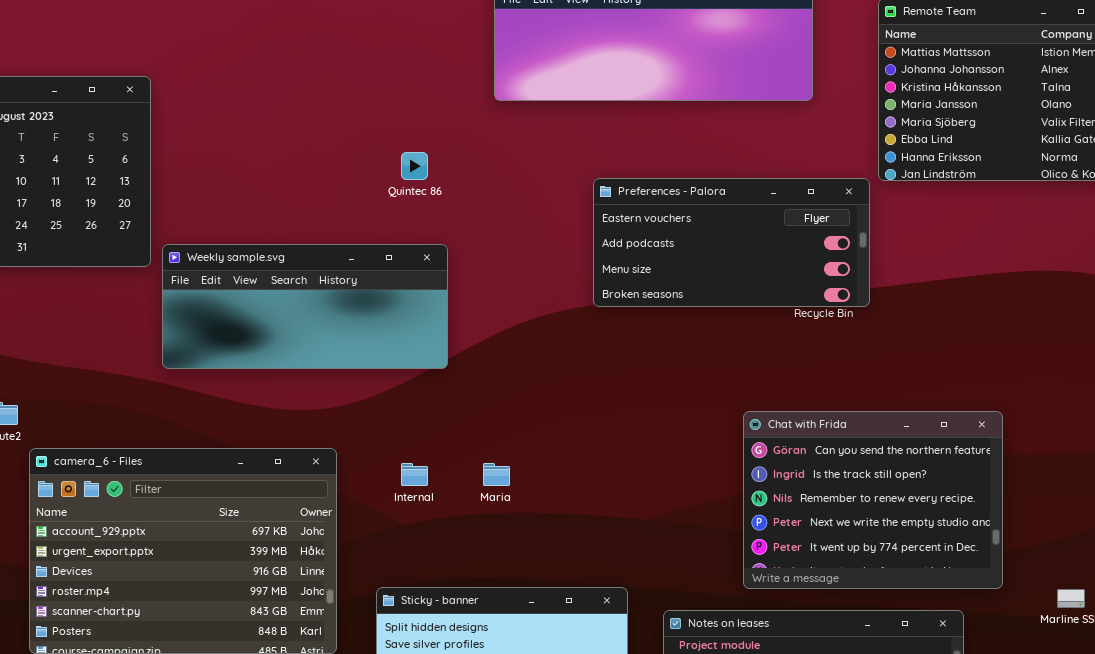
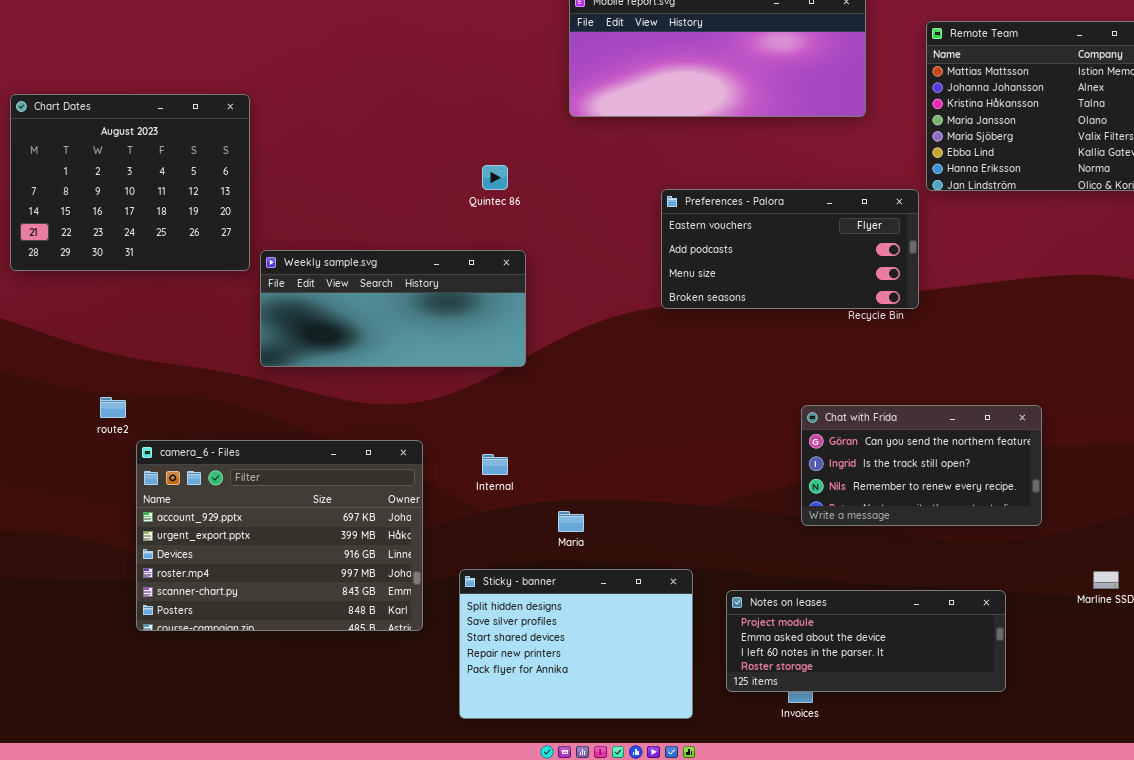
Chat with Frida: [743,411,1003,589] -> [801,405,1042,526], resized
Maria: [483,463,510,486] -> [558,511,584,532], moved

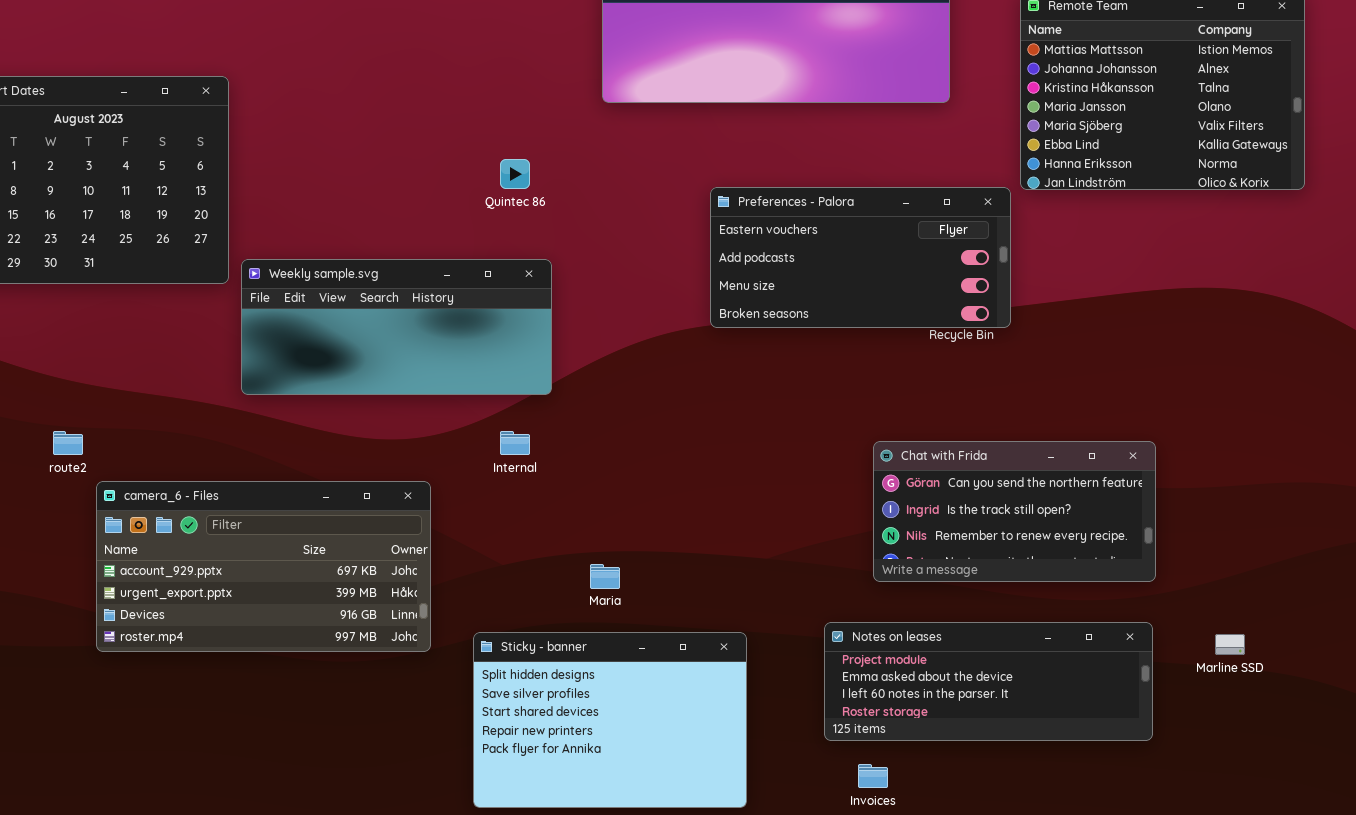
camera_6 - Files: [136,440,423,631] -> [96,481,431,652], resized
Internal: [482,454,508,475] -> [500,431,530,455], moved
Notes on leases: [726,590,1006,692] -> [824,622,1153,741], moved

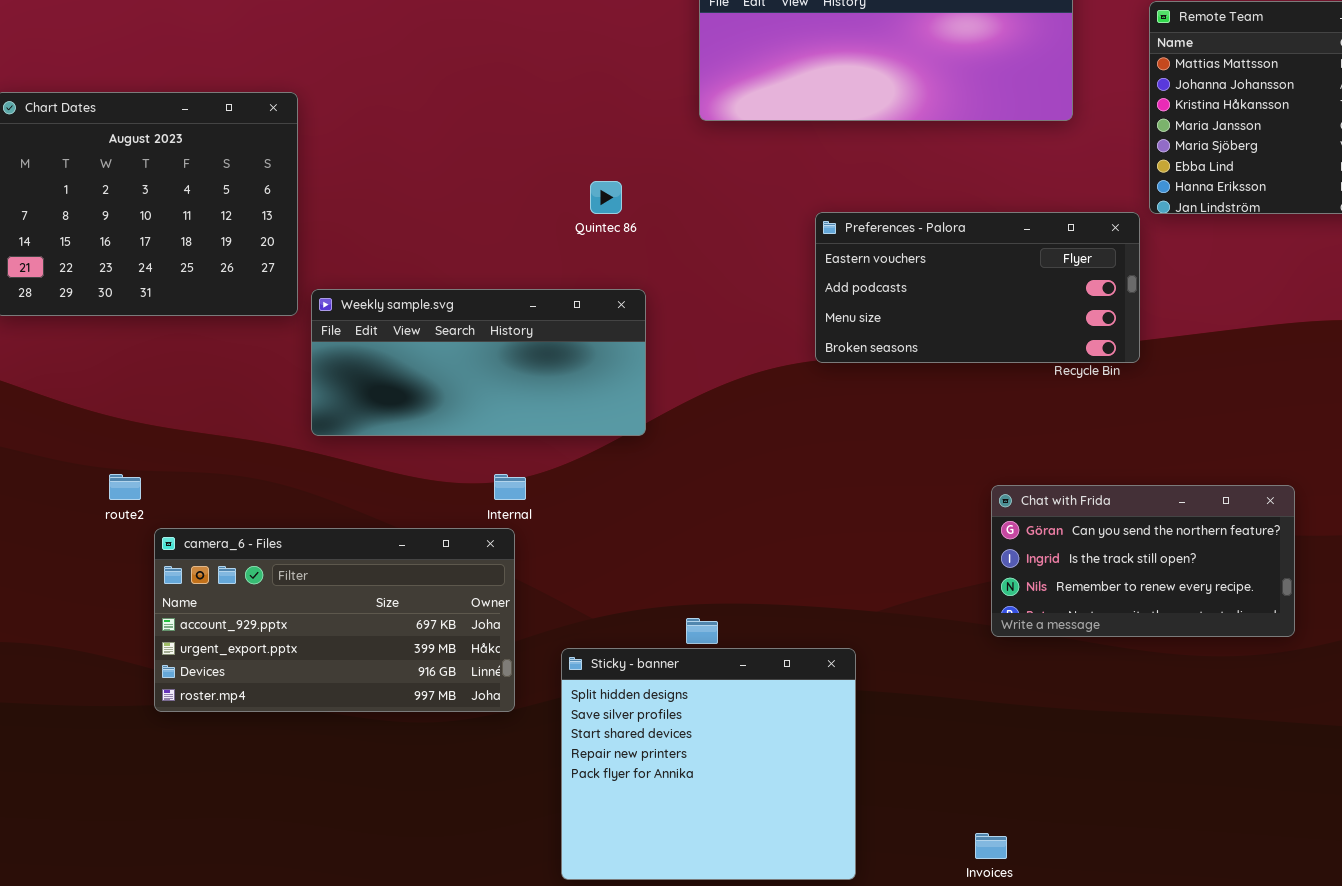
Internal: [500,431,530,455] -> [494,474,526,500], moved
Notes on leases: [824,622,1153,741] -> none, closed
Sticky - banner: [473,632,747,808] -> [561,648,856,880], resized

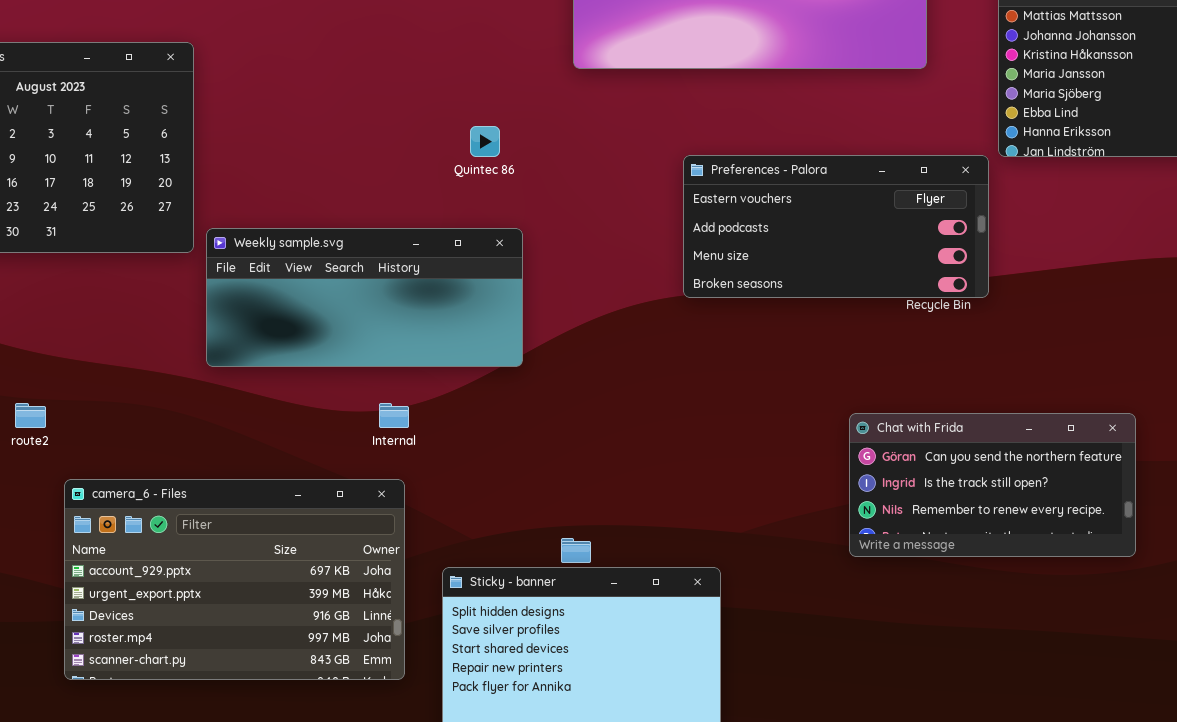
camera_6 - Files: [154,528,515,712] -> [64,479,405,680], moved, resized

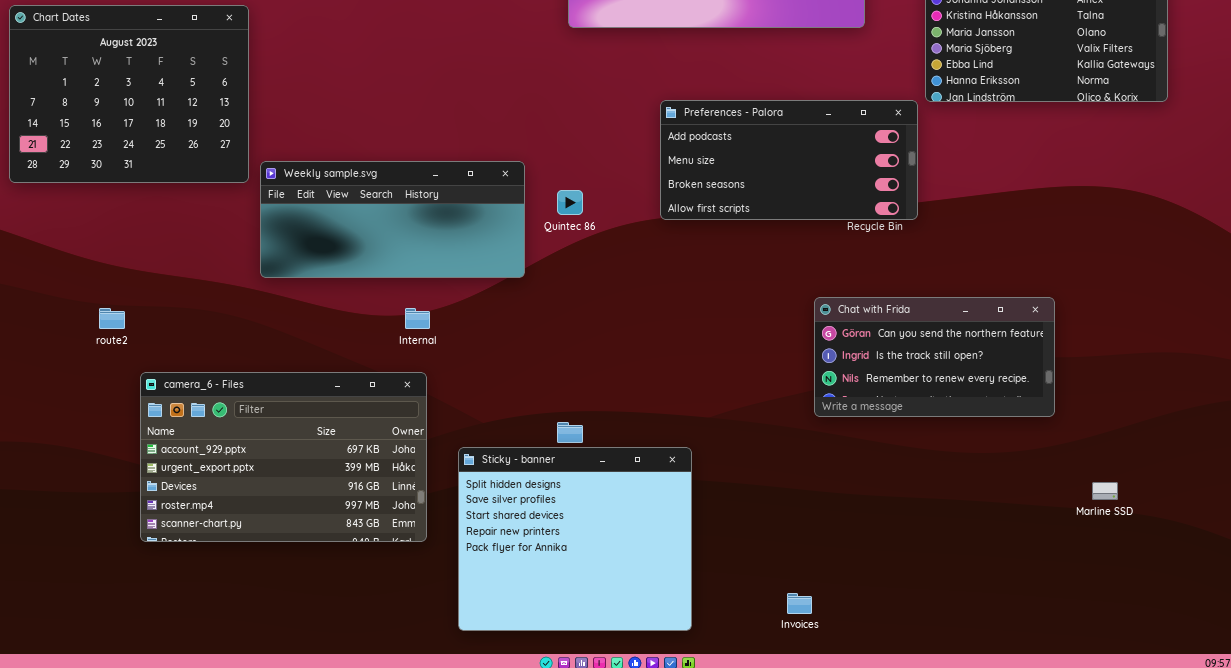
Quintec 86: [470,126,500,157] -> [557,190,583,215], moved
Preferences - Palora: [683,155,989,298] -> [660,100,918,220], scrolled down 1 row
Chat with Frida: [849,413,1136,557] -> [814,297,1055,417], moved

